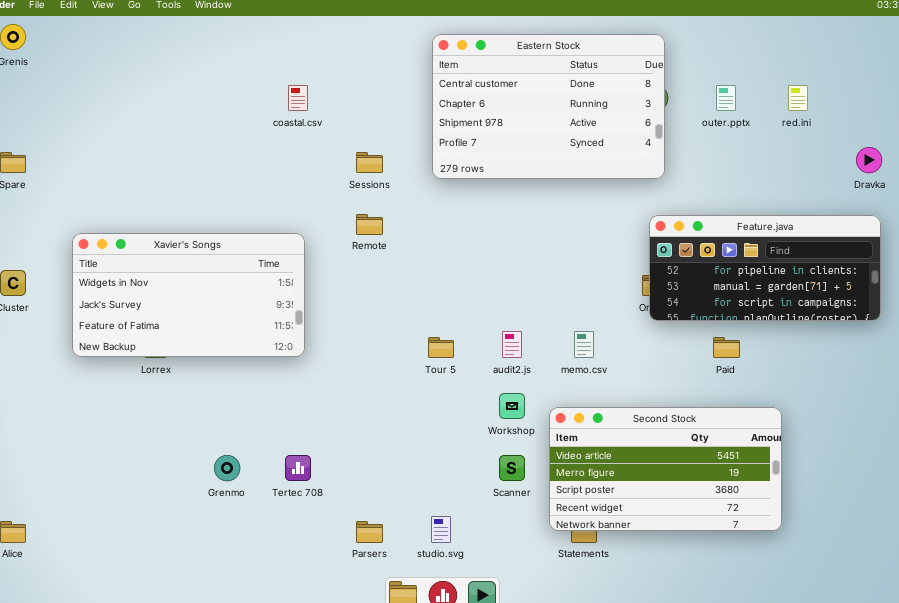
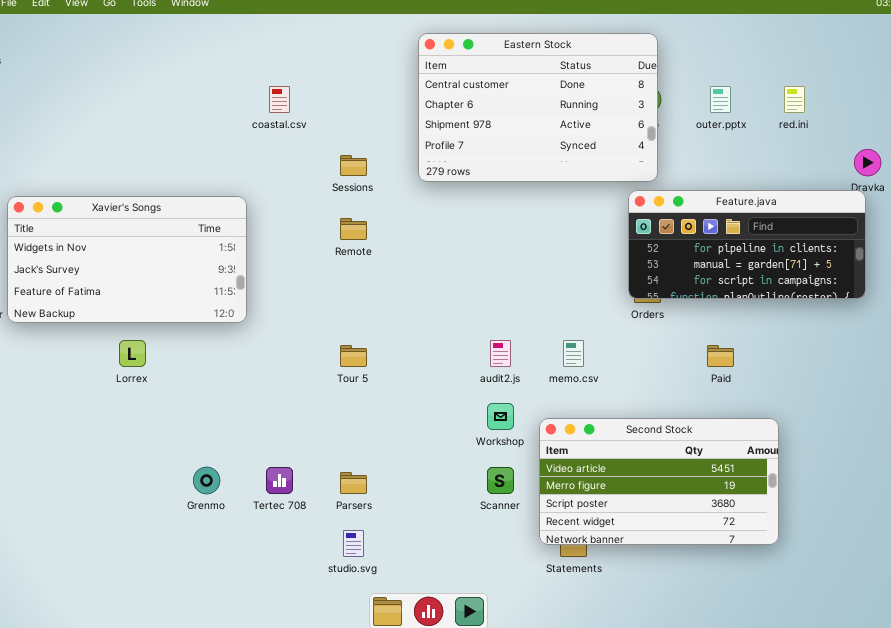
Feature.java: [649,215,881,321] -> [628,190,866,299], moved
Xavier's Songs: [72,233,305,357] -> [7,196,247,323], moved
Tour 5: [428,337,454,358] -> [340,345,367,367], moved
studio.svg: [431,516,451,543] -> [343,530,364,557], moved
Parsers: [356,521,383,543] -> [340,472,367,494], moved

